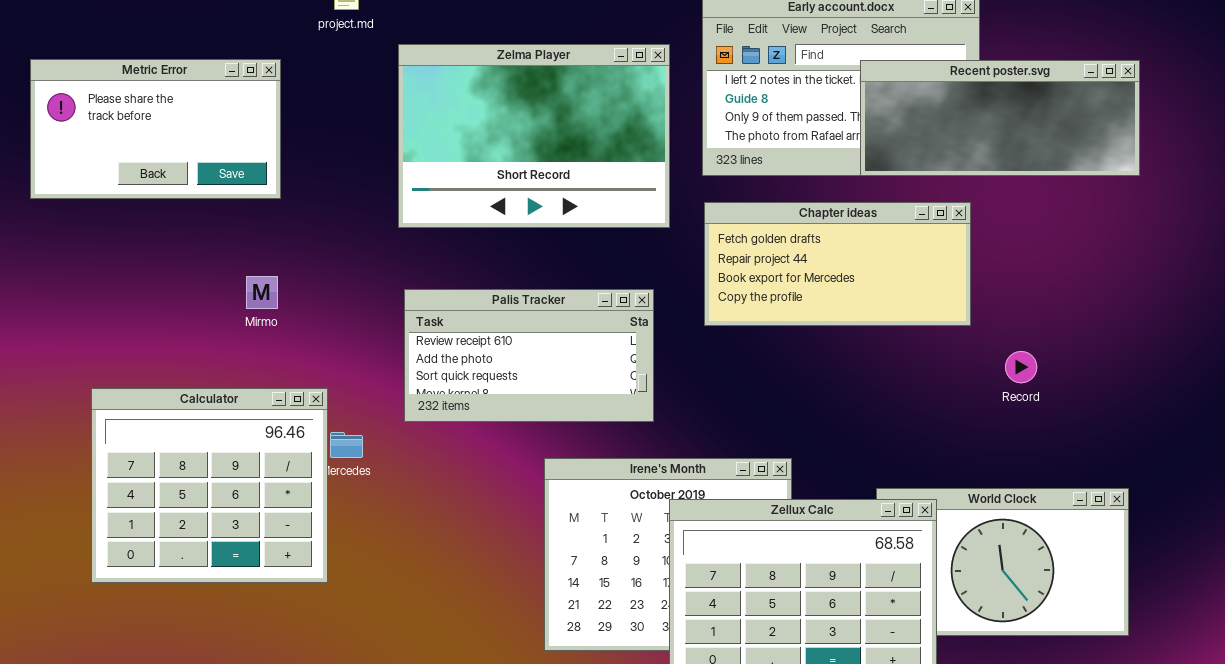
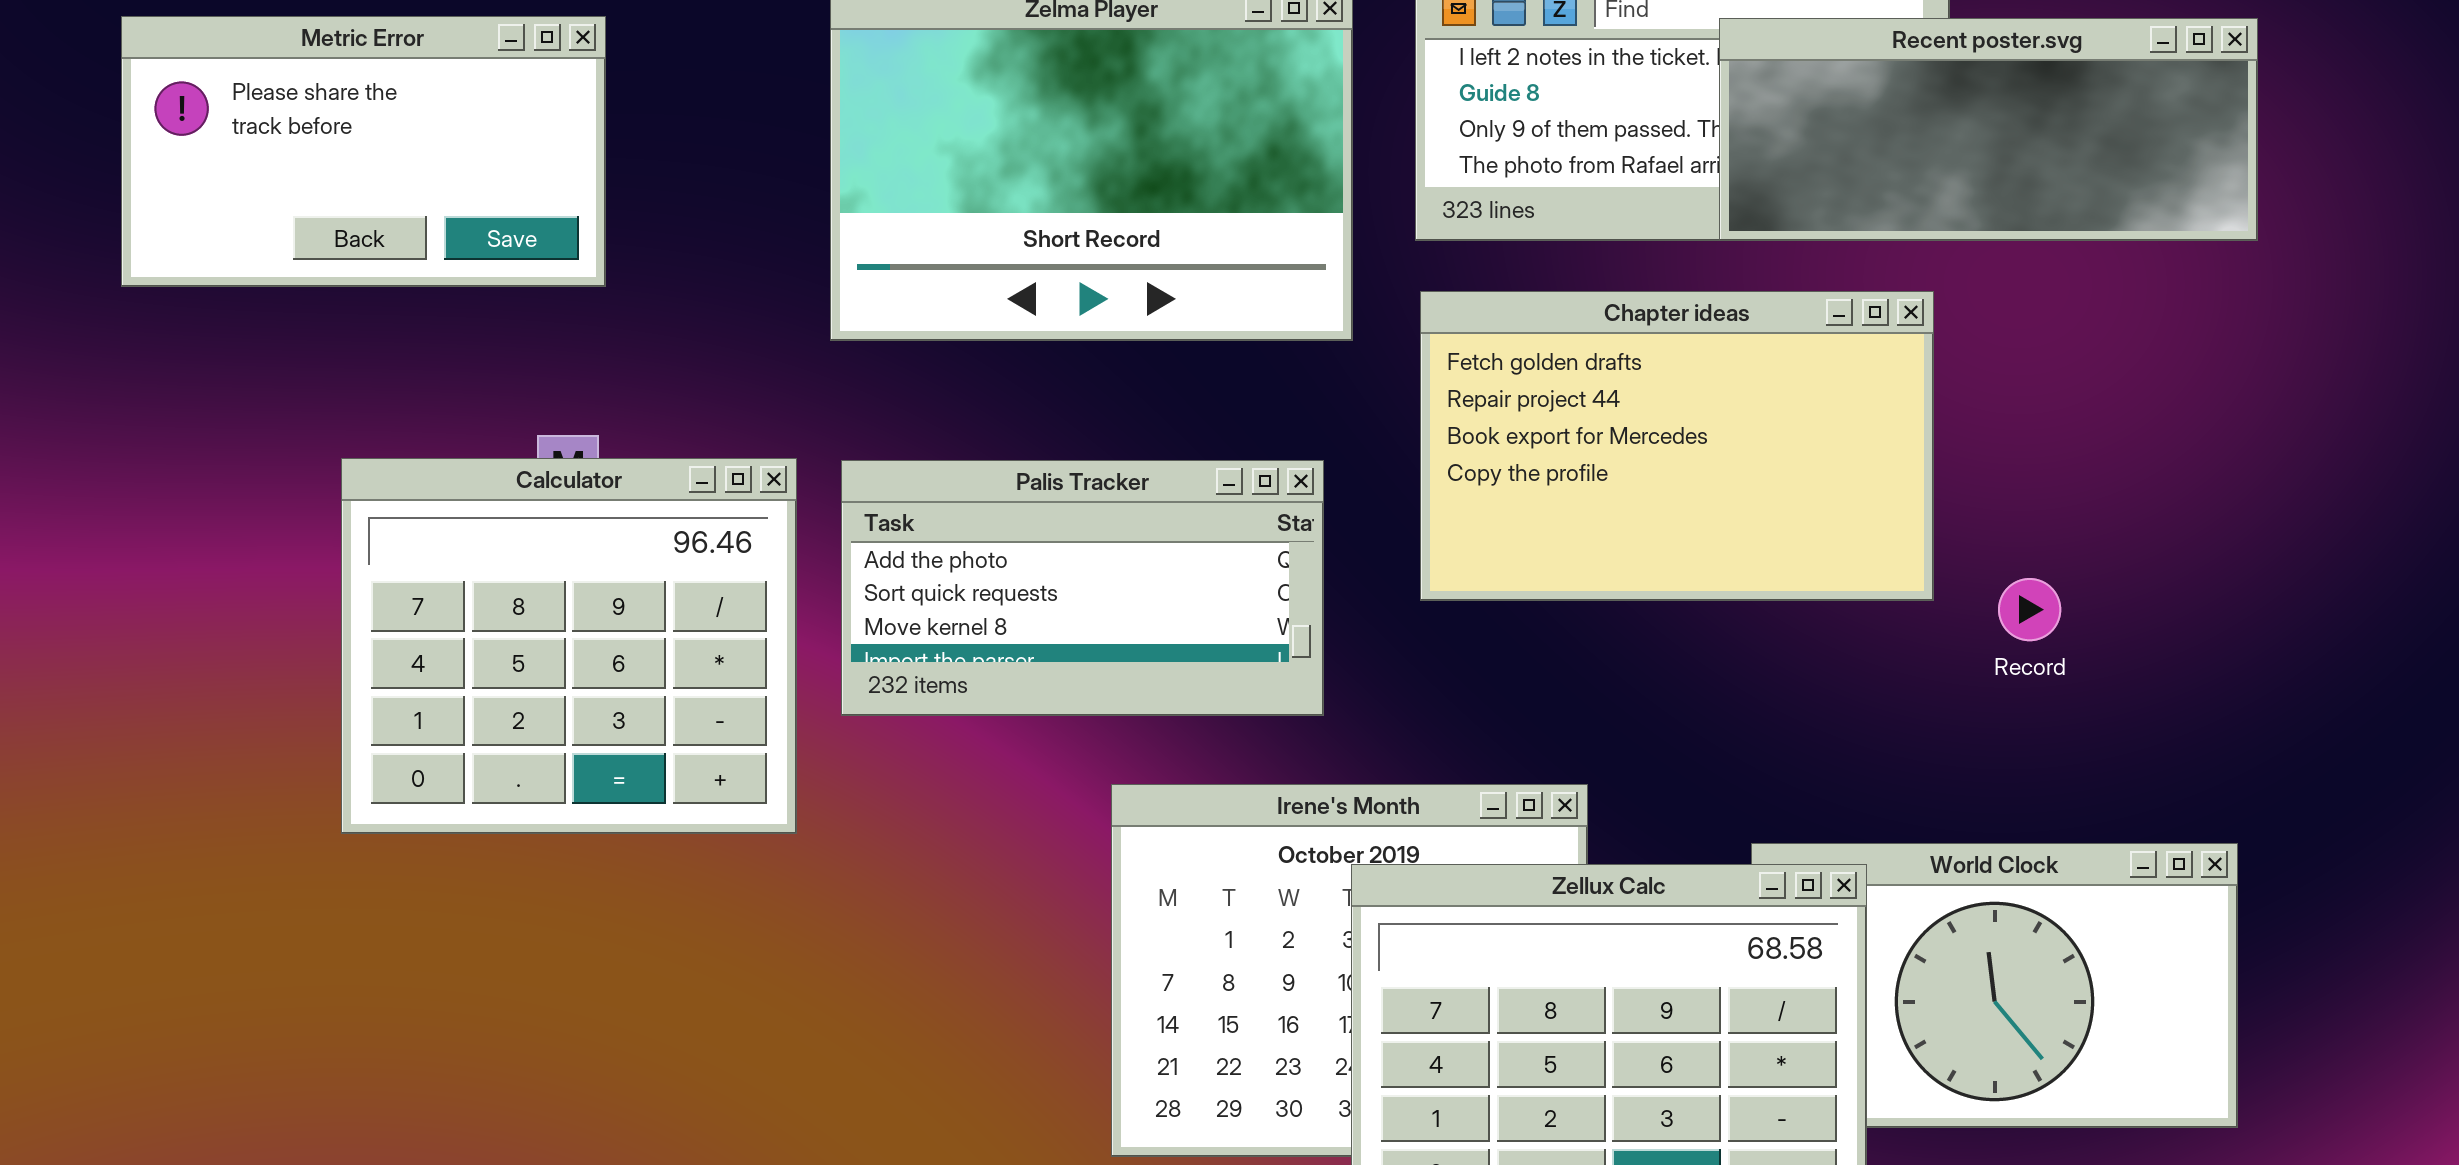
Chapter ideas: [704,202,971,326] -> [1420,291,1934,601], resized
Palis Tracker: [404,289,654,422] -> [841,460,1324,716], scrolled down 1 row
Calculator: [91,388,328,583] -> [341,458,797,834], moved

